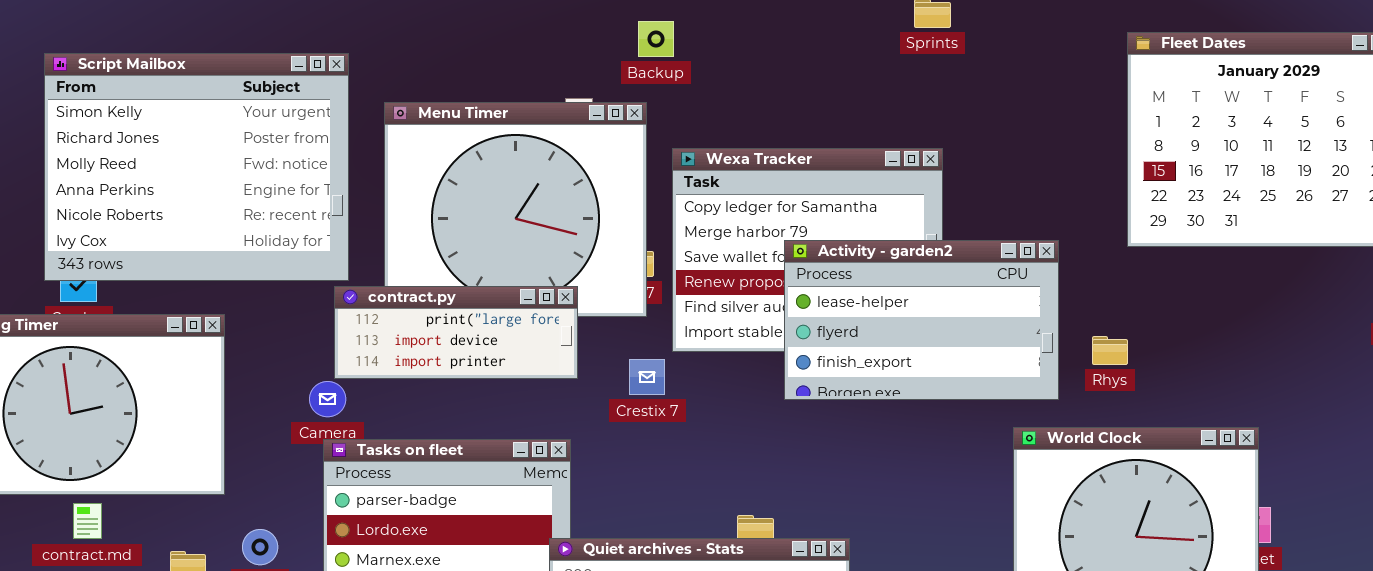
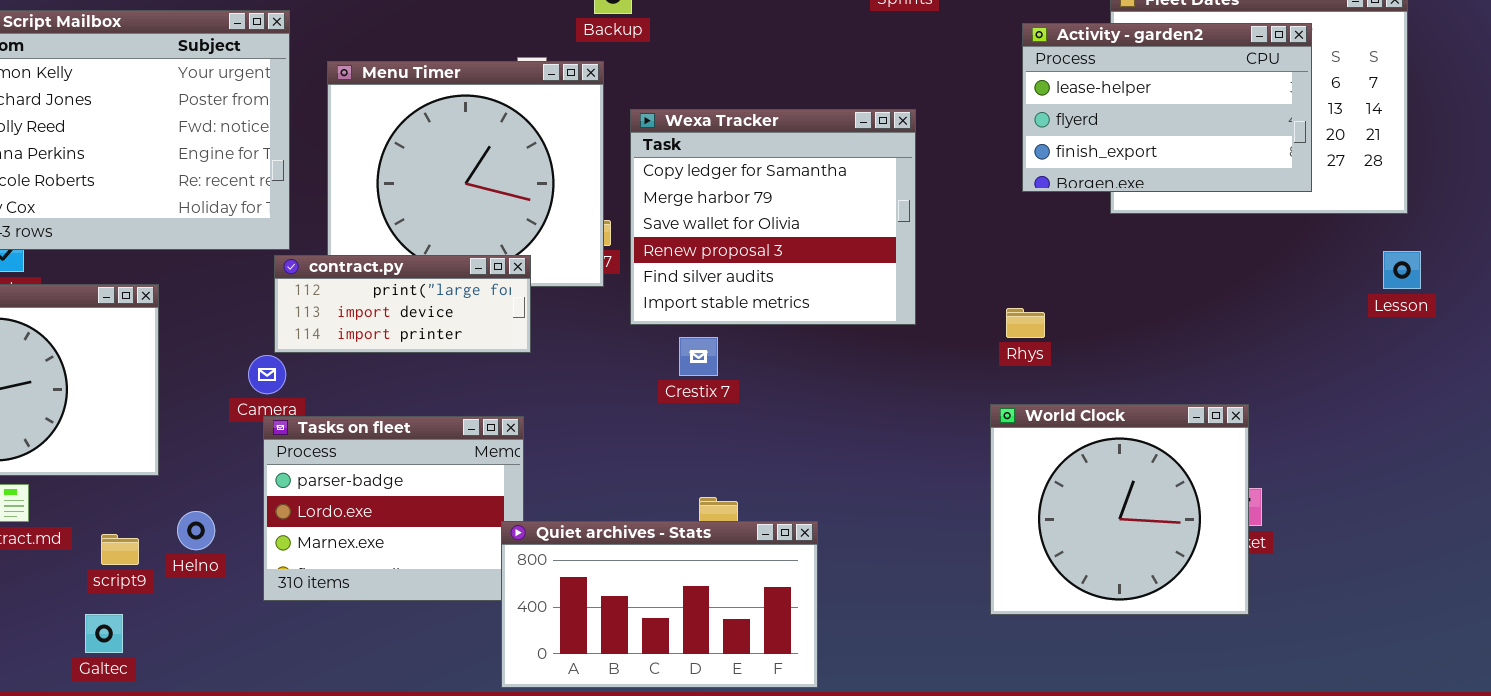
Activity - garden2: [784,240,1059,400] -> [1022,23,1312,192], moved
Rhys: [1092,336,1128,365] -> [1006,308,1045,338], moved
Crestix 7: [629,359,665,395] -> [679,337,718,376], moved

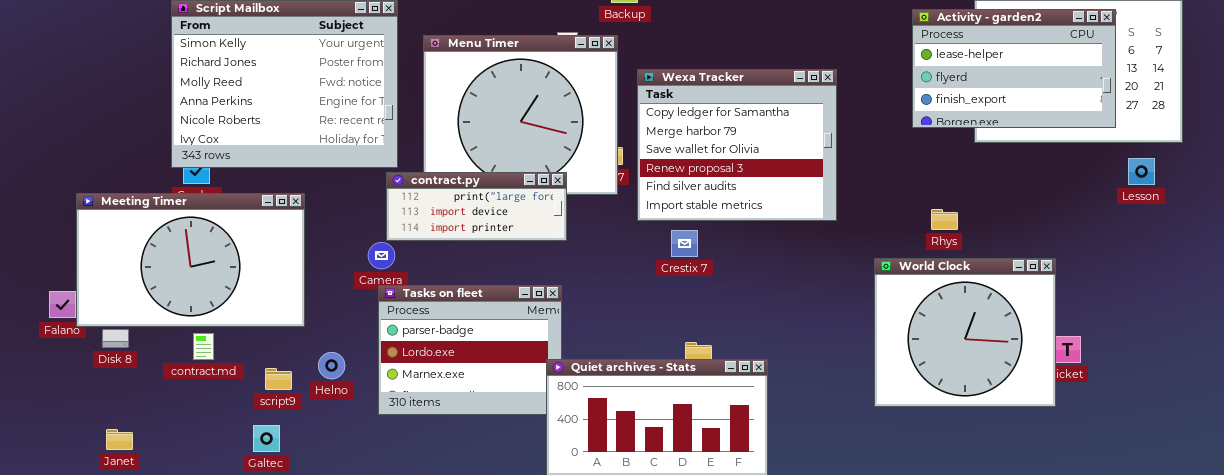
Lesson: [1383,251,1421,289] -> [1128,158,1155,185], moved
Rhys: [1006,308,1045,338] -> [931,209,958,230], moved
World Clock: [990,404,1249,615] -> [874,258,1056,407], moved

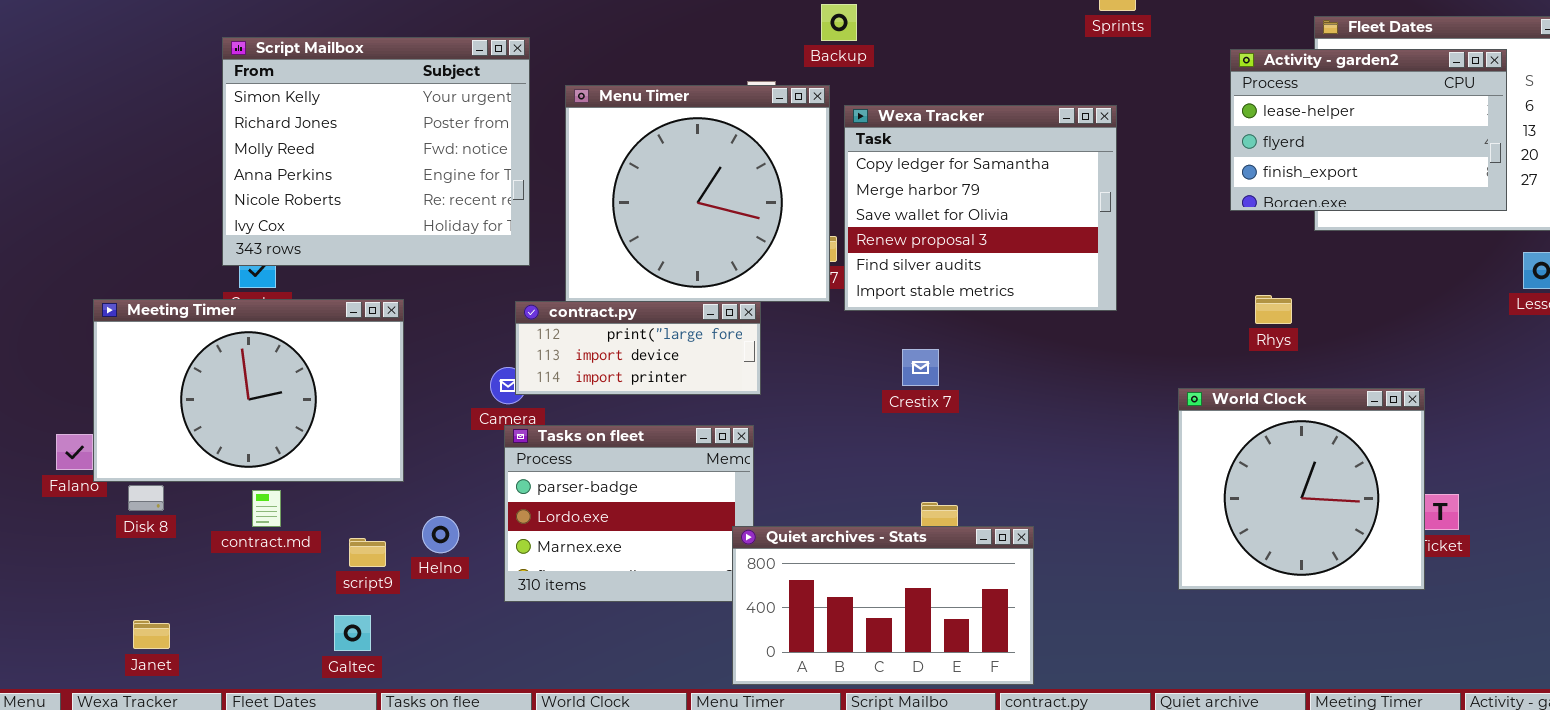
Wexa Tracker: [637,69,837,221] -> [844,105,1117,311], moved
contract.py: [386,172,567,241] -> [515,301,761,395], moved
Rhys: [931,209,958,230] -> [1255,295,1292,324], moved

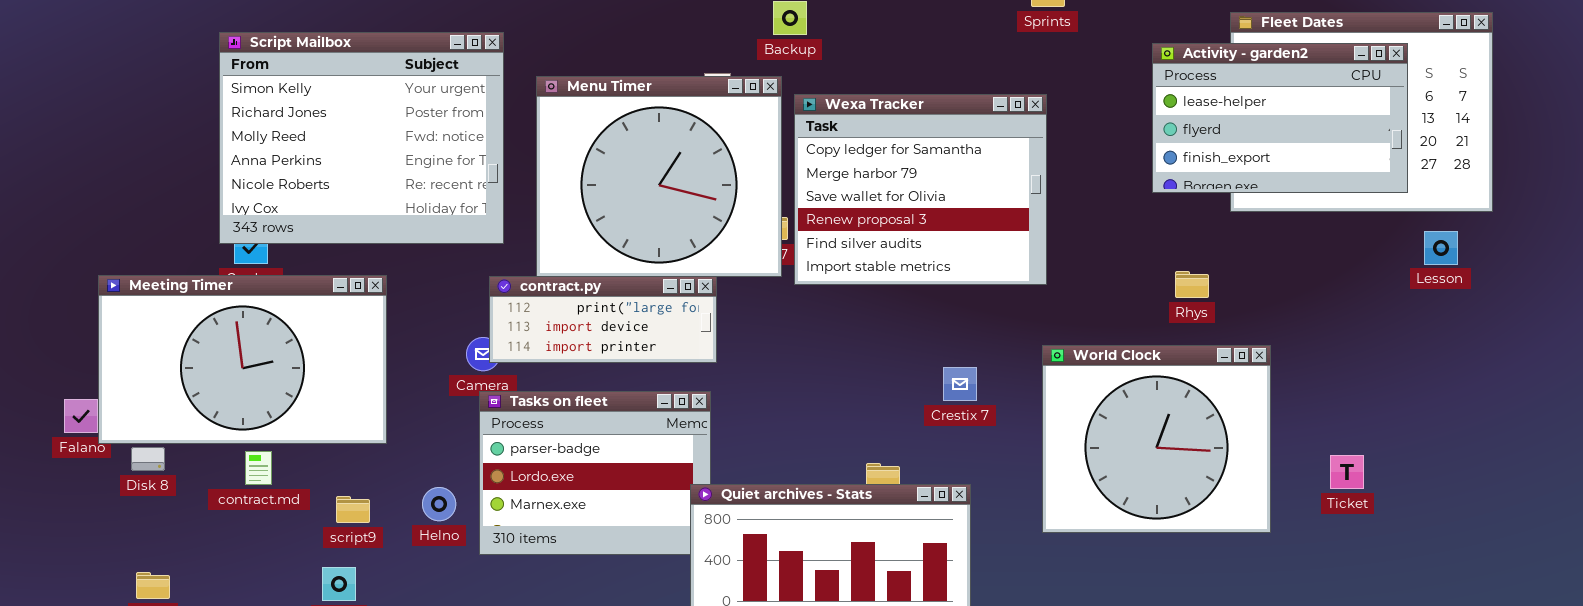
Crestix 7: [902,349,939,386] -> [943,367,977,401], moved
World Clock: [1178,388,1425,590] -> [1042,345,1271,533], moved
Helno: [422,516,459,553] -> [422,487,456,521], moved

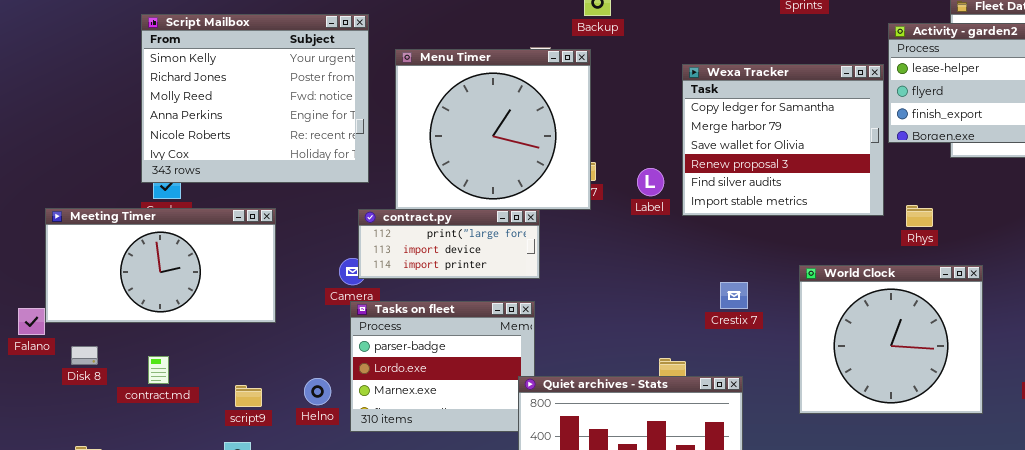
Wexa Tracker: [794,94,1047,285] -> [682,64,884,216], moved
Meeting Timer: [98,275,387,444] -> [45,208,276,323], resized
contract.md: [245,451,272,485] -> [148,356,169,384], moved

